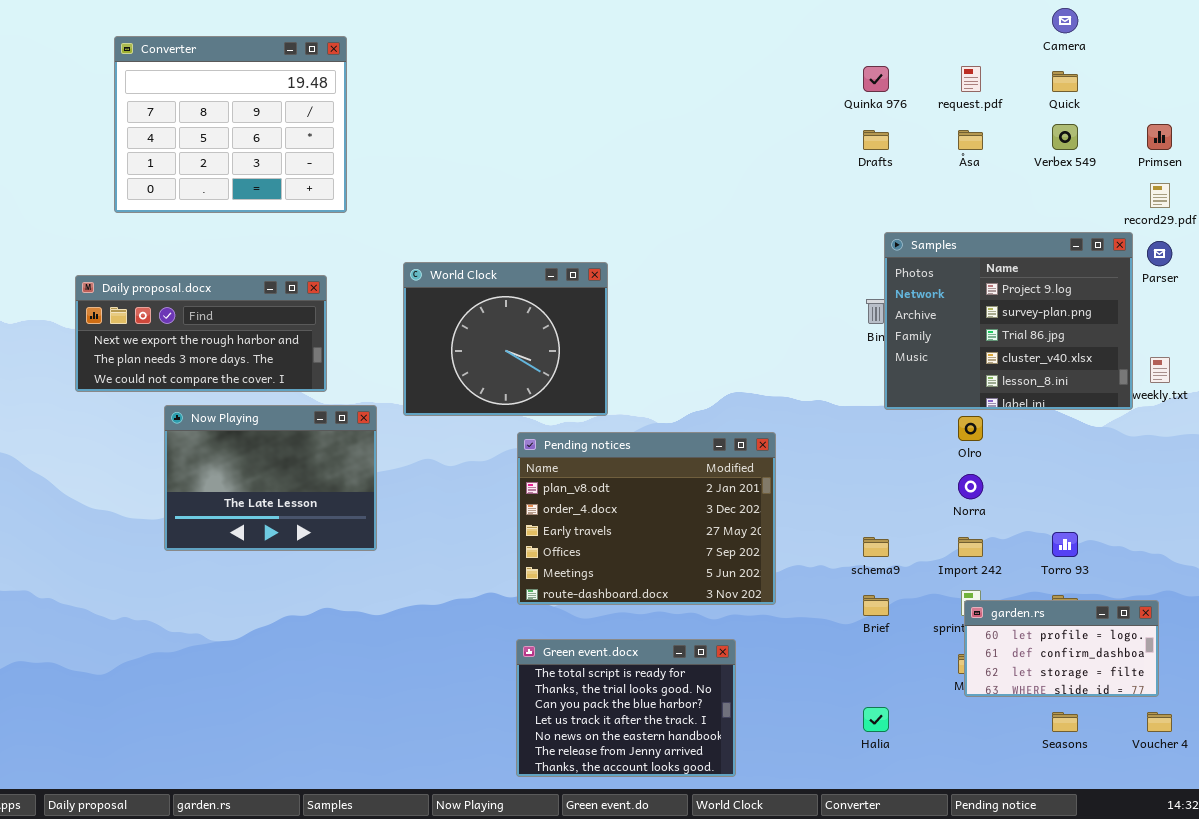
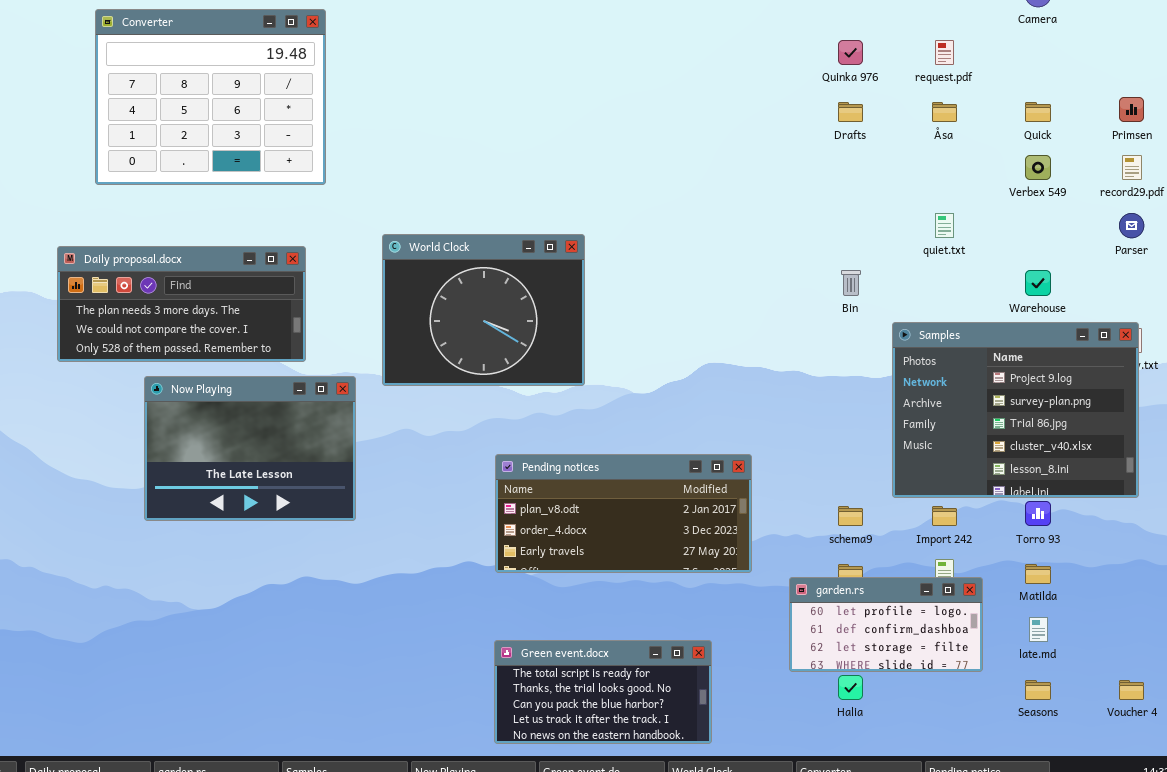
Quick: [1052,71,1078,92] -> [1025,102,1051,122], moved
Verbex 549: [1052,124,1078,150] -> [1025,155,1051,180], moved
Samples: [884,232,1133,410] -> [892,322,1139,498], moved
Daily proposal.docx: [75,275,327,392] -> [57,246,306,362], scrolled down 1 row
Pending notices: [517,432,776,605] -> [495,454,752,573], resized
garden.rs: [964,600,1159,697] -> [789,577,983,672], moved
Green event.docx: [516,639,736,777] -> [494,640,712,744], resized

